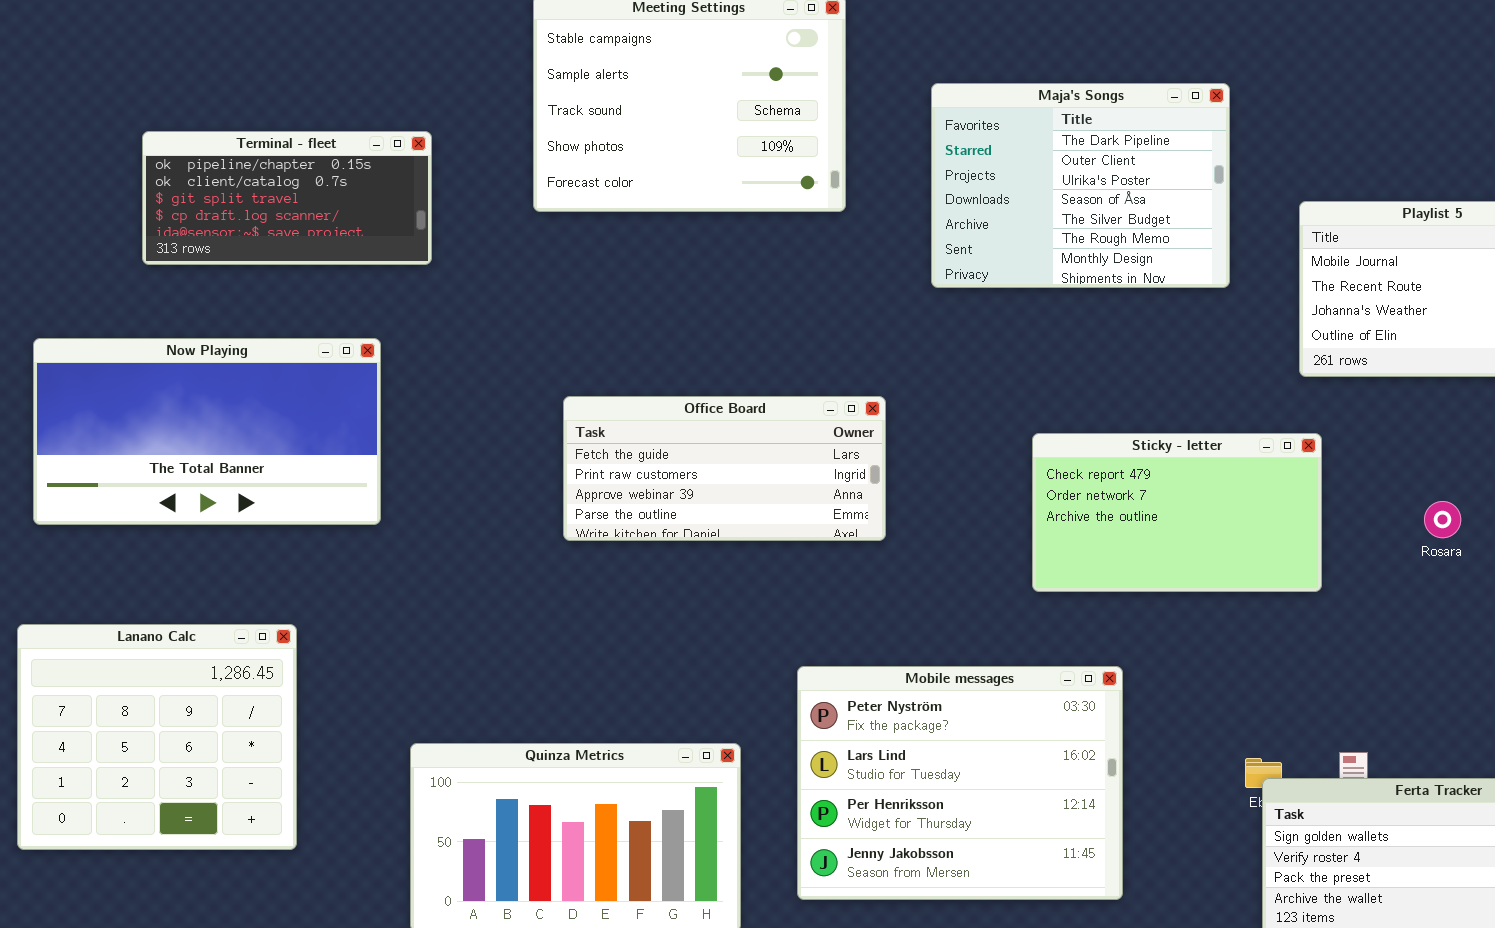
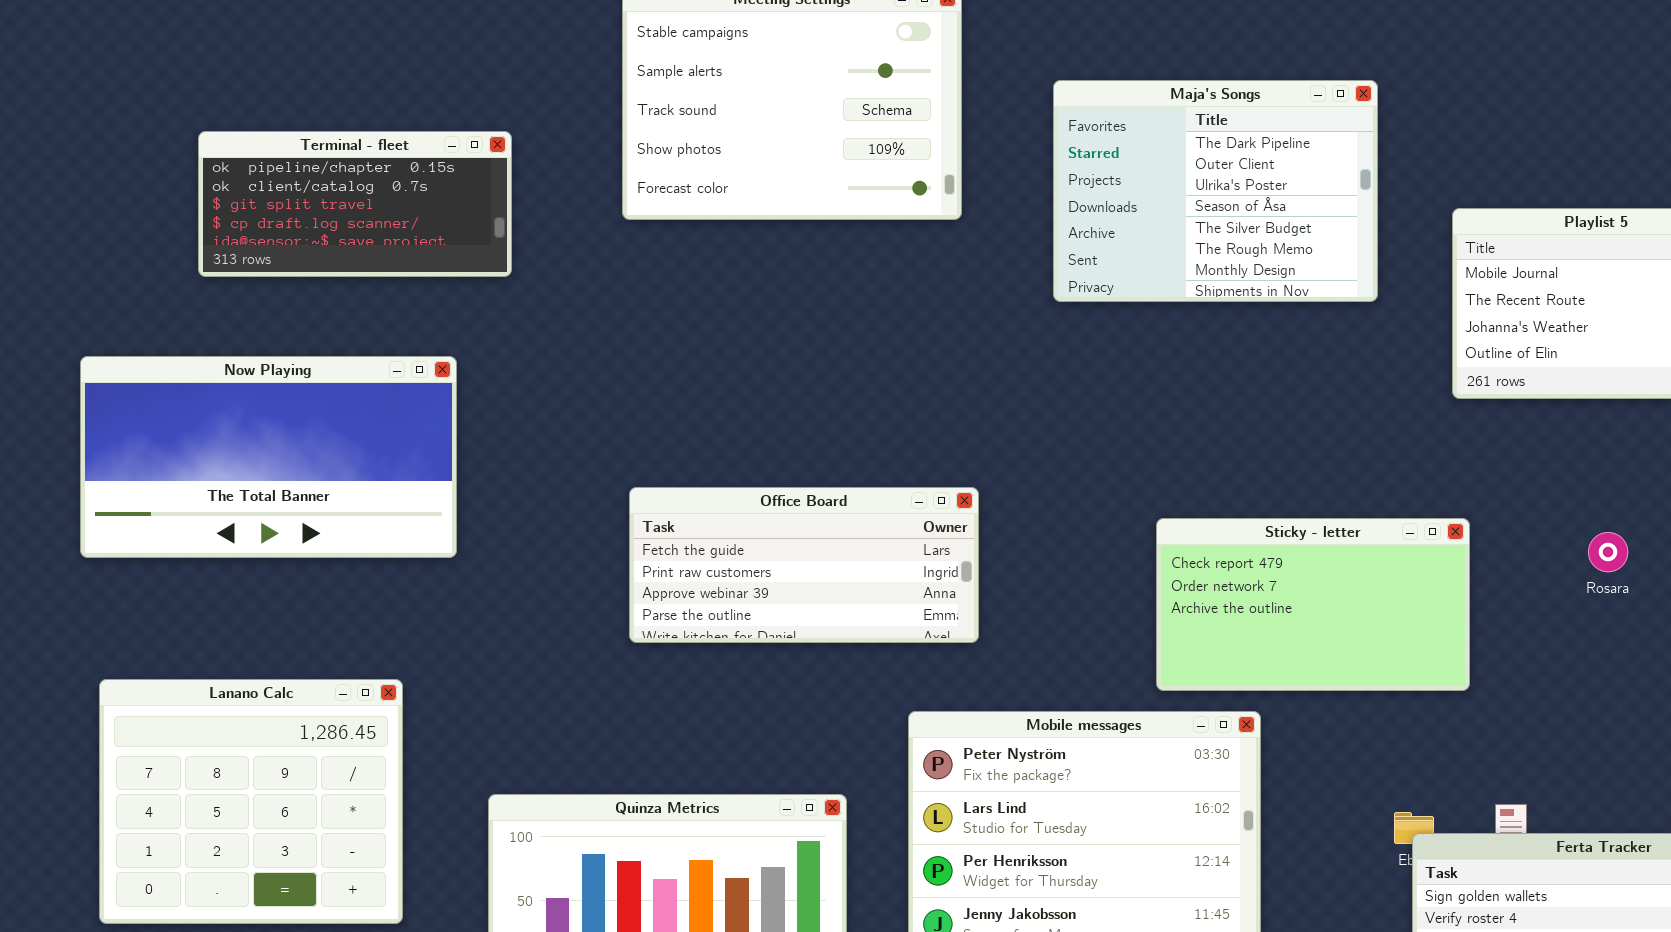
Office Board: [563,396,886,541] -> [629,487,979,643], moved
Sticky - letter: [1032,433,1322,592] -> [1156,518,1470,691], moved
Lanano Calc: [17,624,297,850] -> [99,679,403,924], moved

